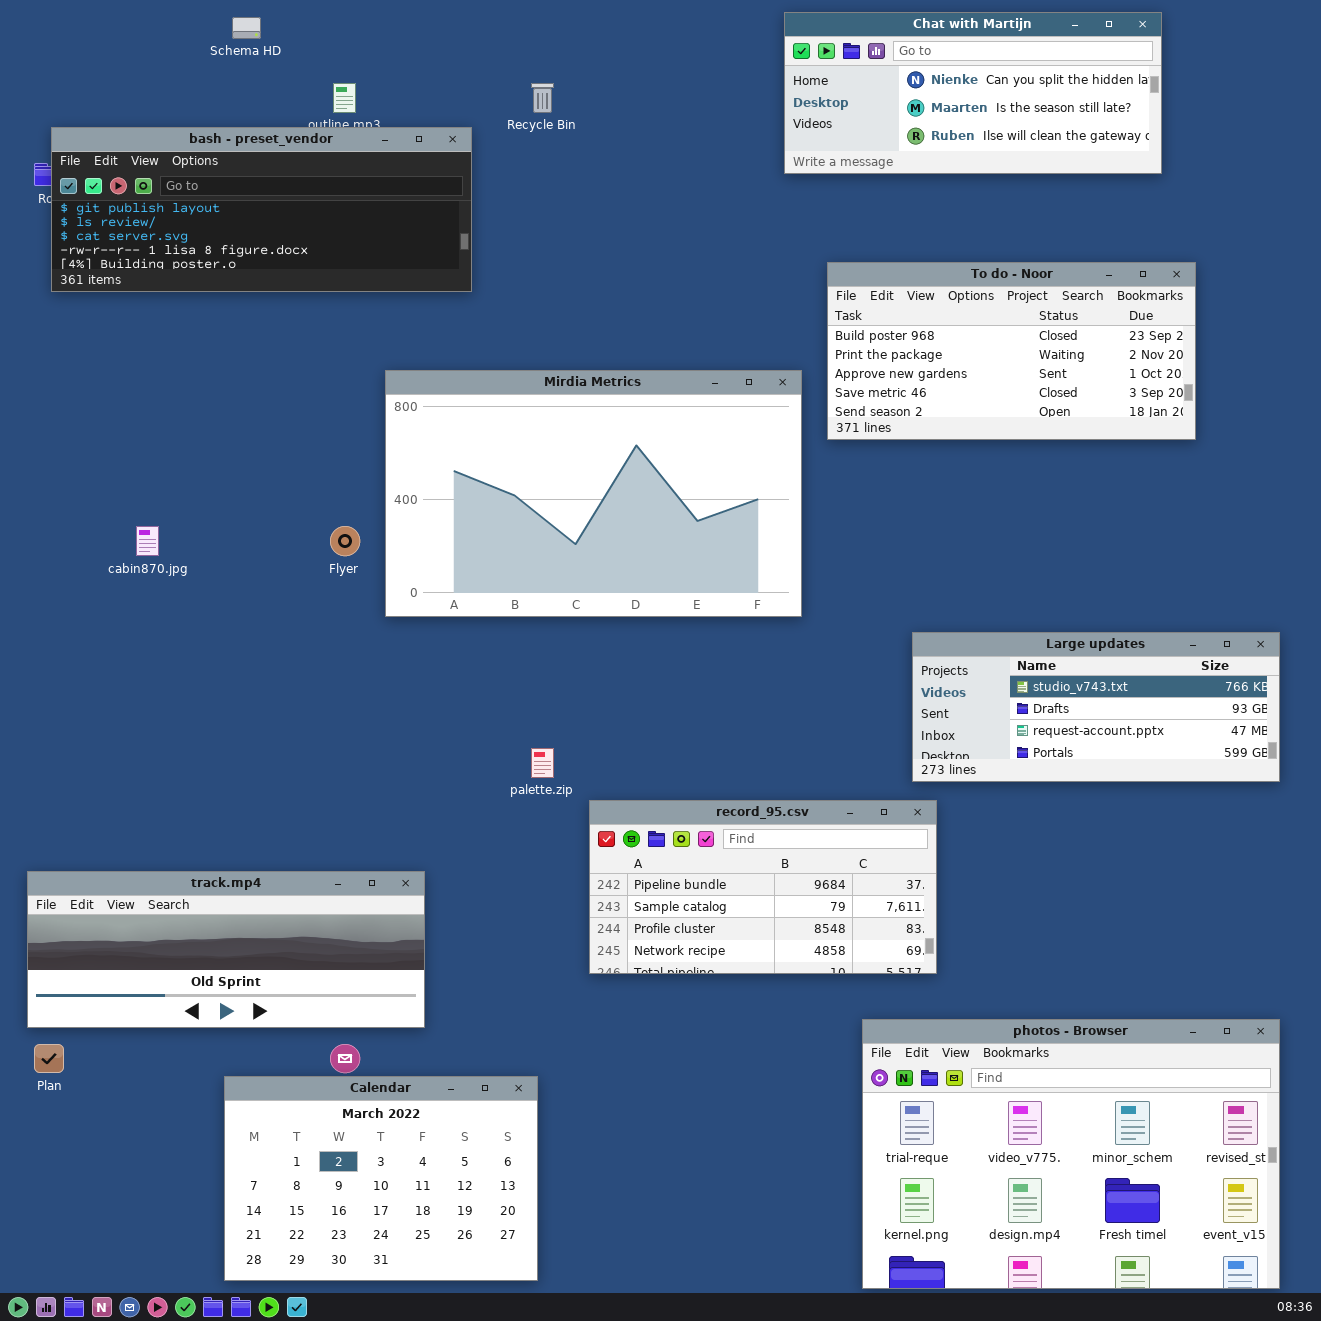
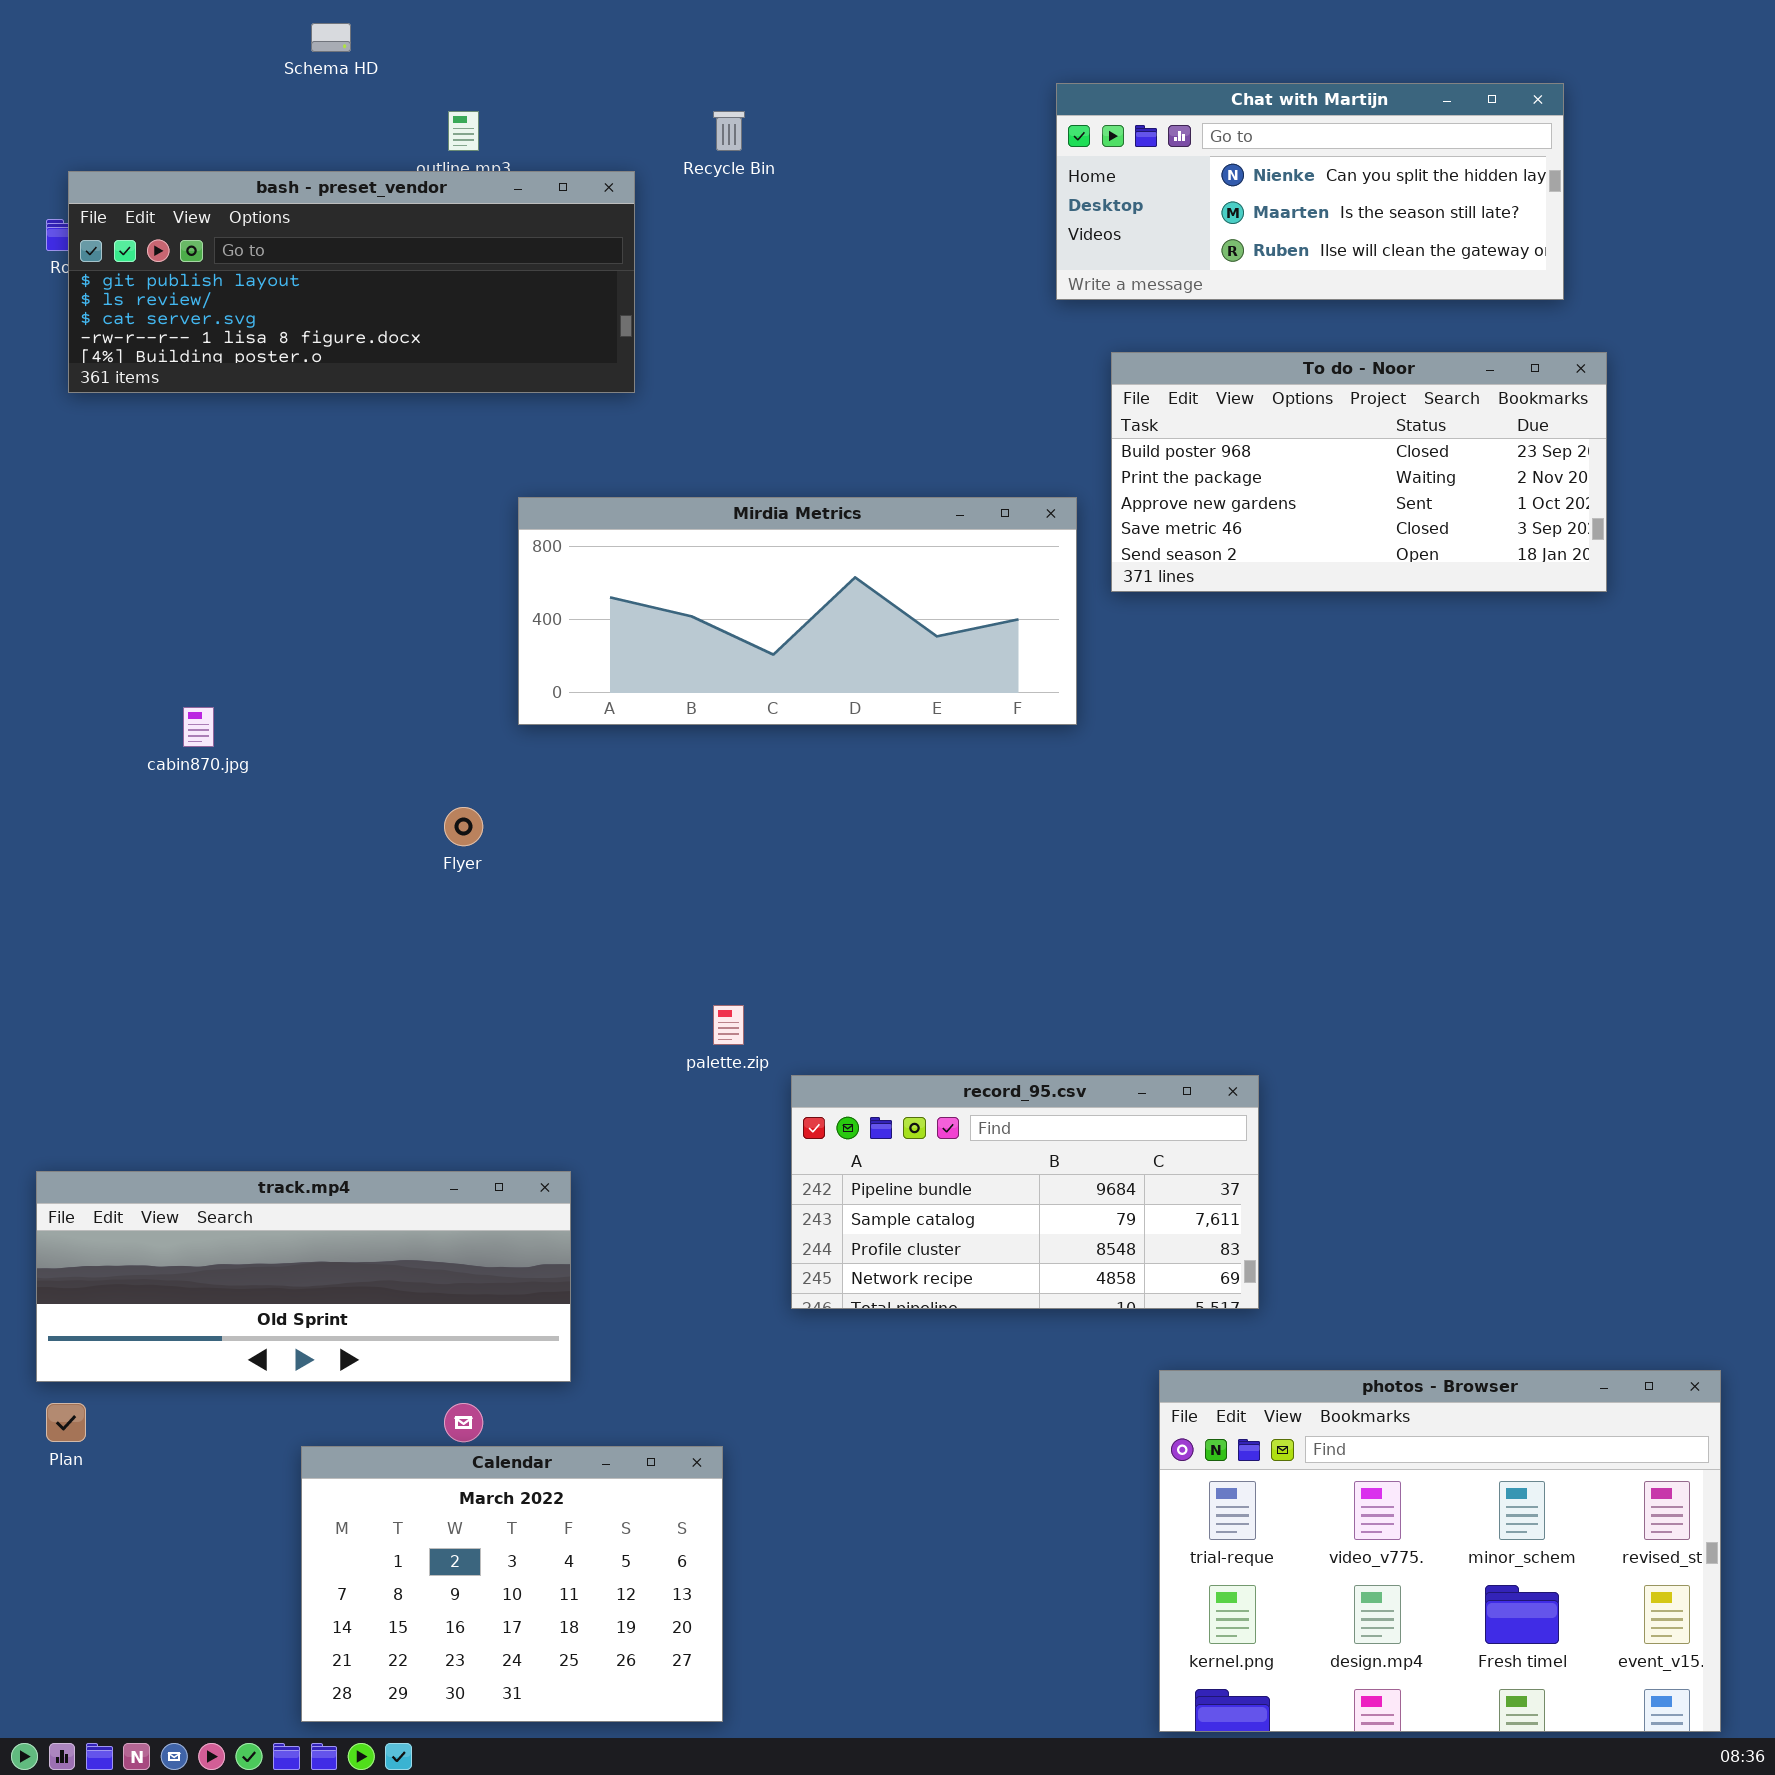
Chat with Martijn: [784,12,1162,174] -> [1056,83,1564,300], moved
Mirdia Metrics: [385,370,802,617] -> [518,497,1077,725], resized
Flyer: [330,526,360,556] -> [444,807,483,846], moved
Large updates: [912,632,1280,782] -> none, closed

